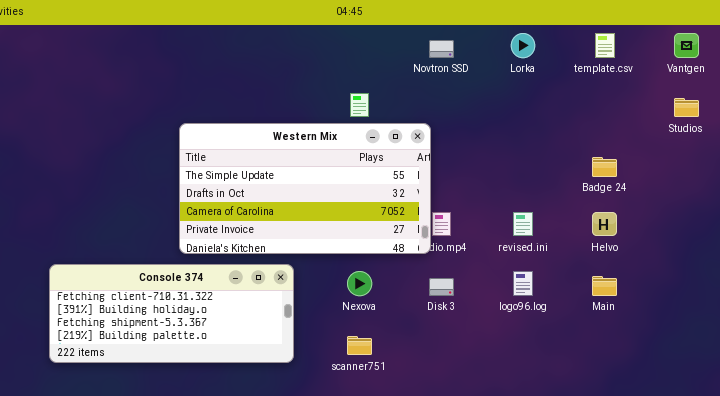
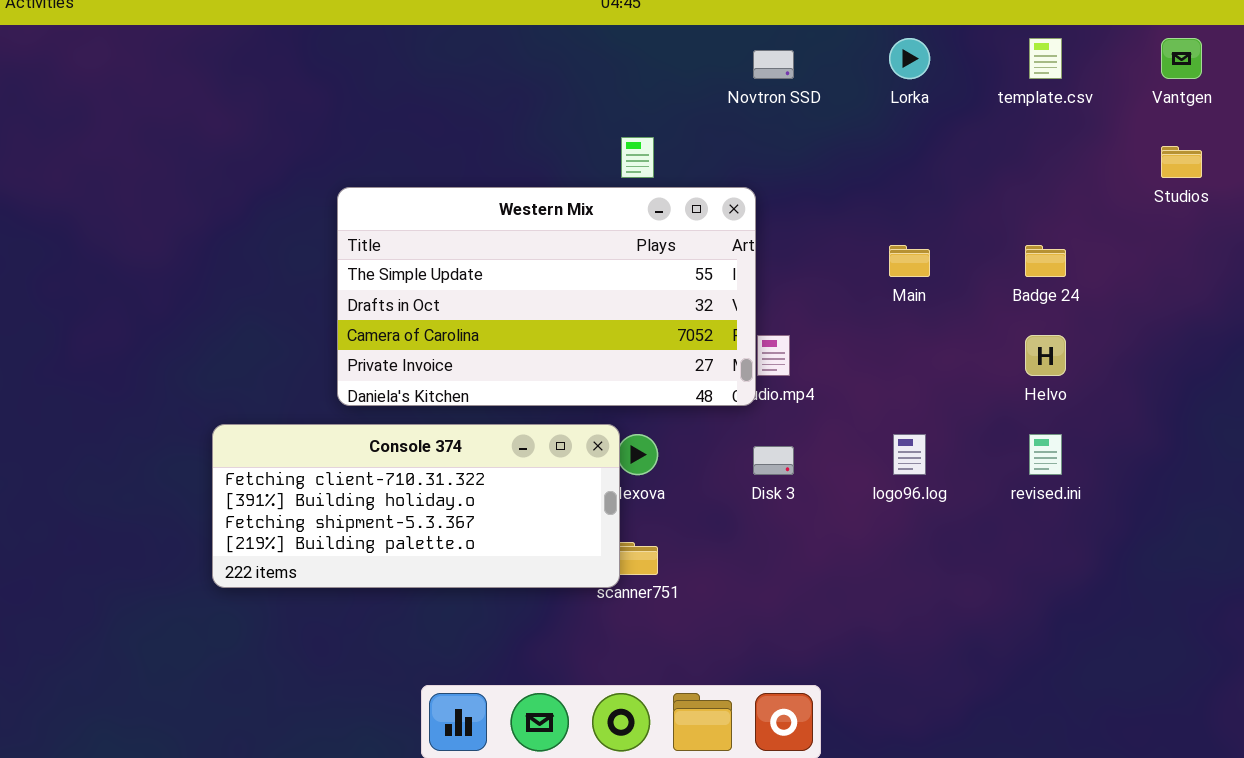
revised.ini: [513,212,533,236] -> [1029,434,1062,475], moved
Console 374: [49,264,294,363] -> [212,424,620,588], moved
Main: [592,276,617,296] -> [889,245,930,277], moved

